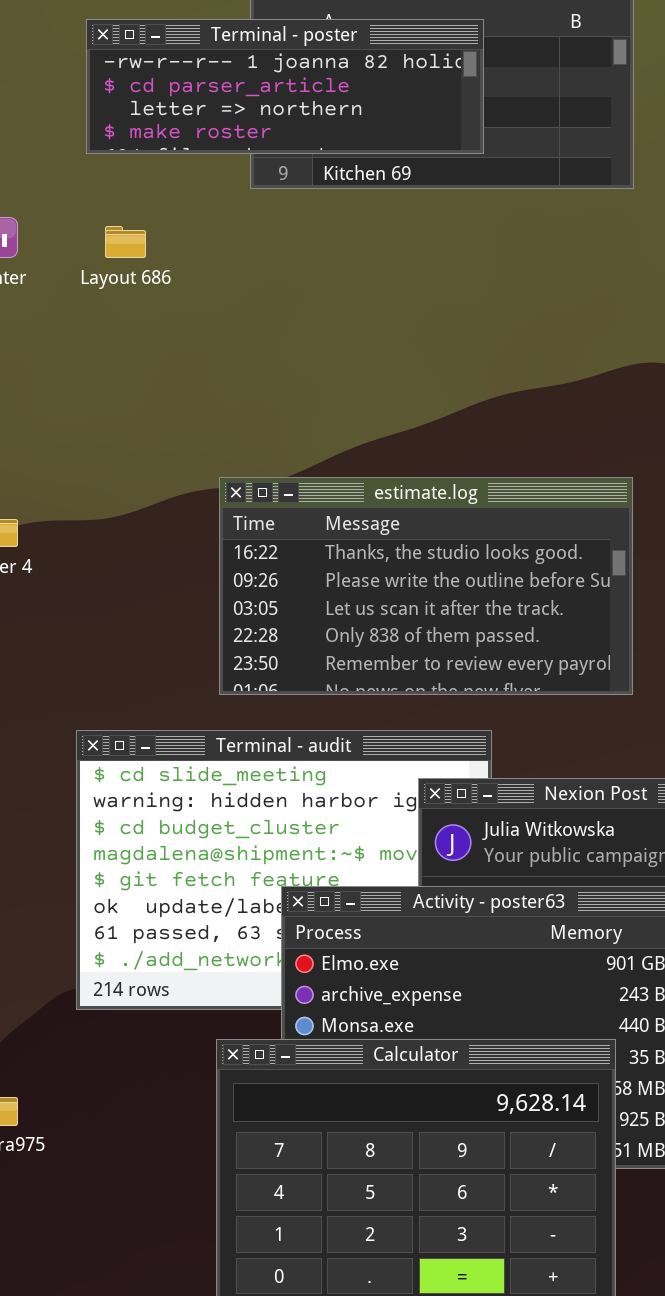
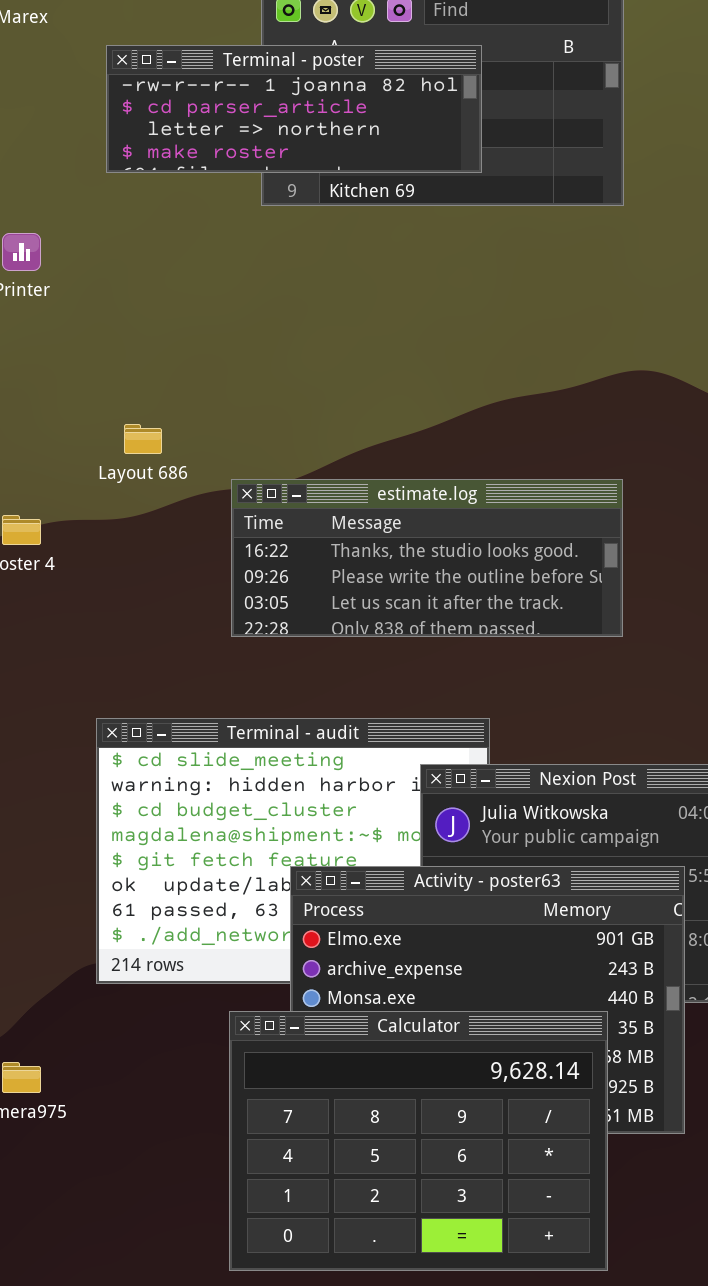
Layout 686: [105,226,146,258] -> [124,424,162,454], moved
estimate.log: [219,477,633,695] -> [231,479,623,637], resized

